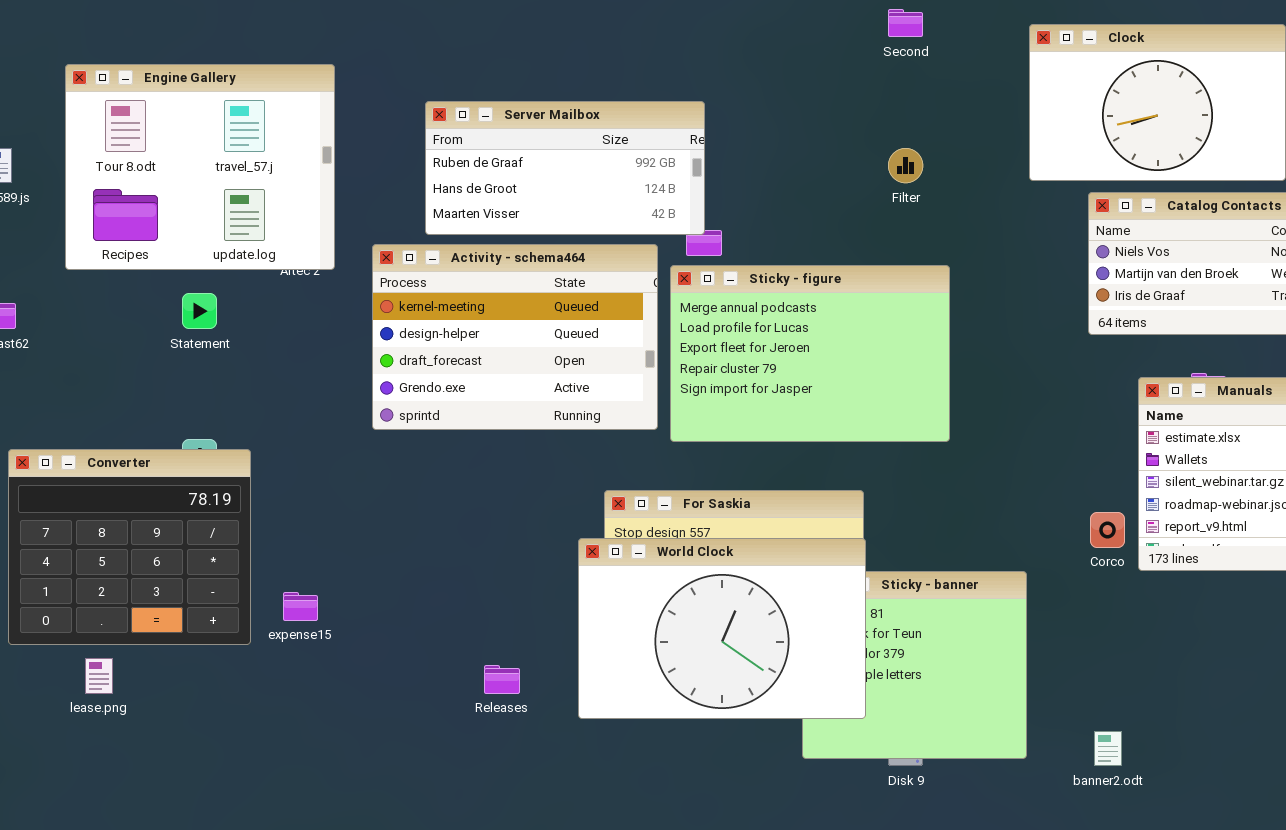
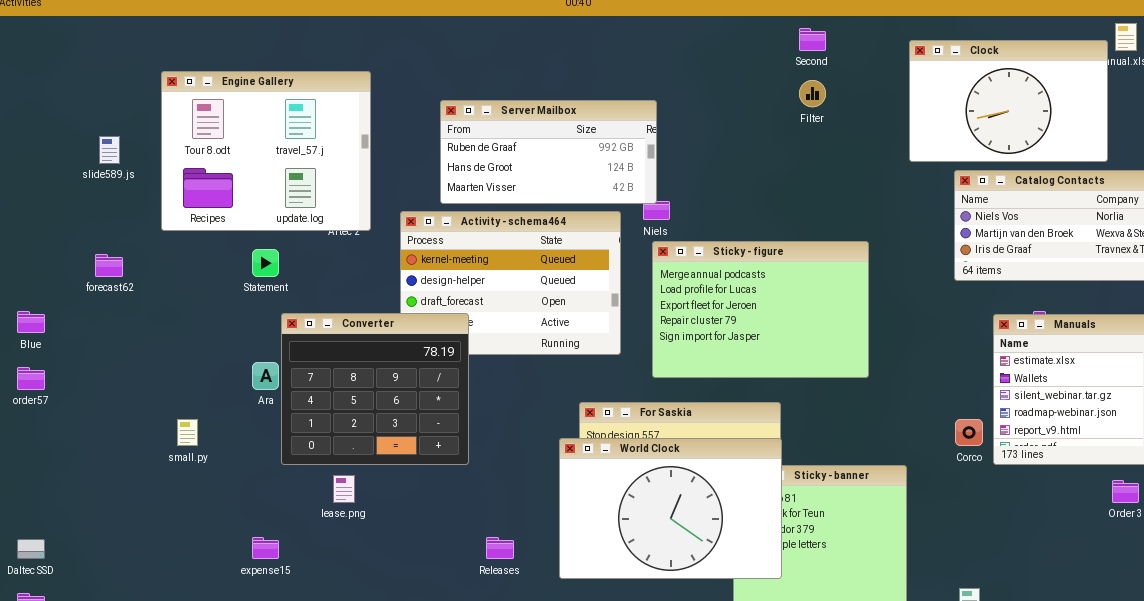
Filter: [888,148,923,183] -> [799,80,826,107], moved
Sticky - figure: [670,265,950,442] -> [652,241,869,378], moved
Converter: [8,449,251,645] -> [281,313,469,465], moved
expense15: [283,592,318,621] -> [252,537,279,559], moved
lease.png: [85,658,113,694] -> [333,475,355,503], moved

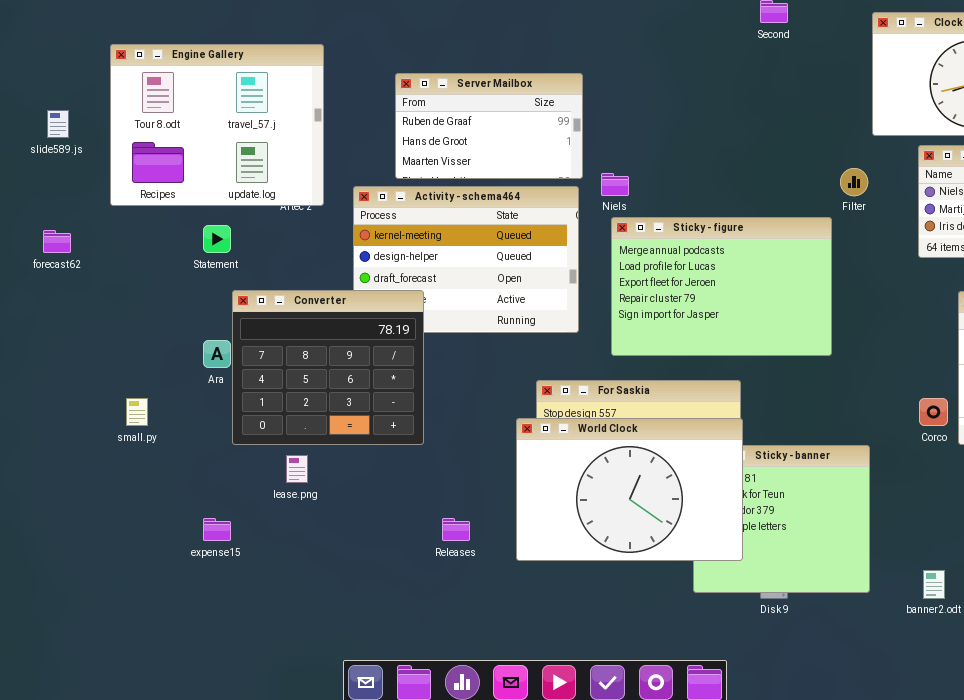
Filter: [799,80,826,107] -> [840,168,868,196], moved
Server Mailbox: [440,100,657,204] -> [395,73,583,179], resized

